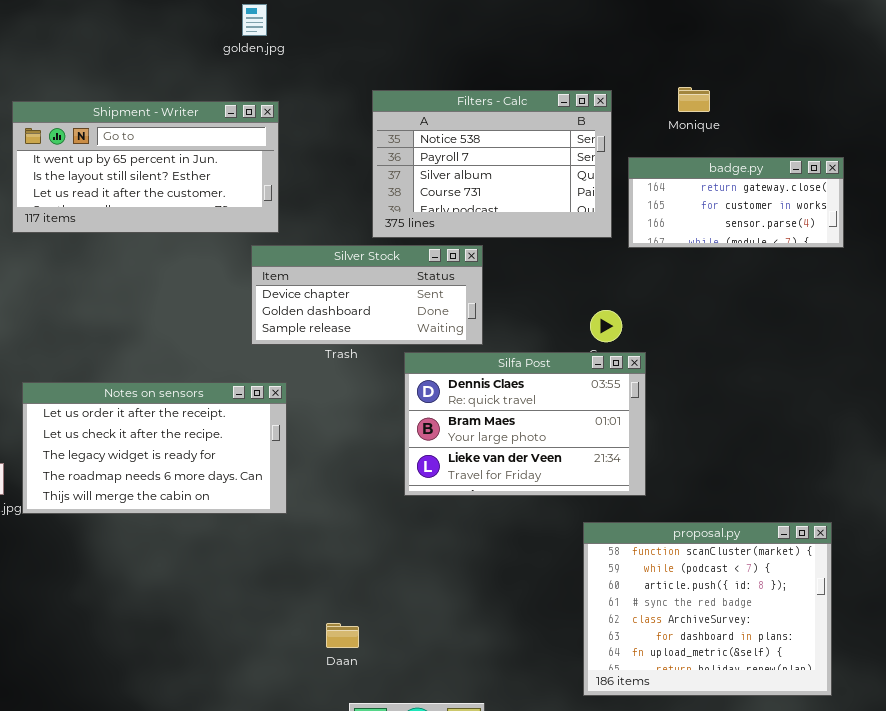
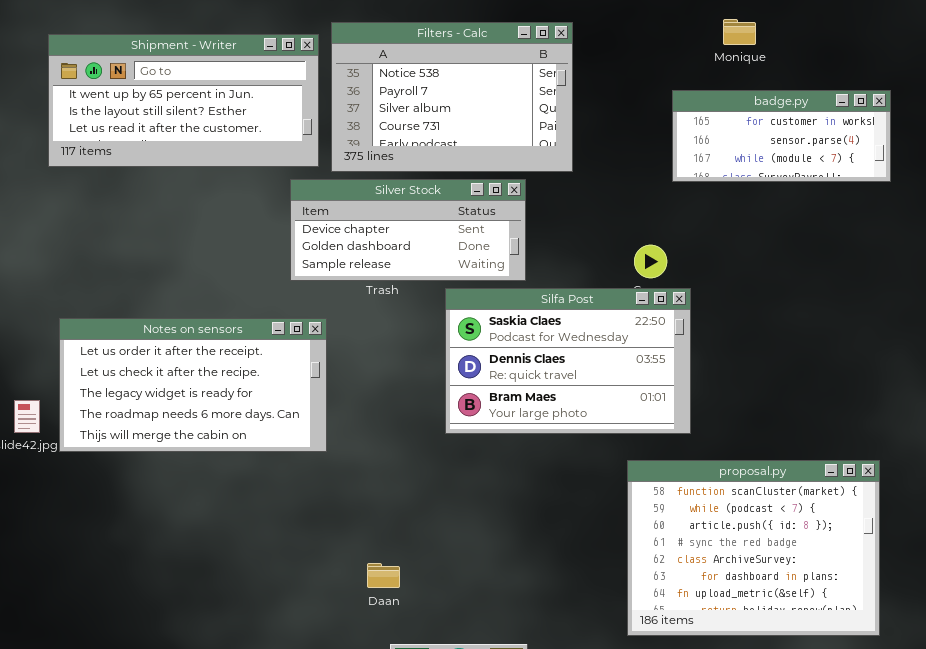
Filters - Calc: [372,90,612,238] -> [331,22,573,172], moved
badge.py: [628,157,844,248] -> [672,90,891,182], scrolled down 1 row
Silfa Post: [404,352,646,496] -> [445,288,691,434], scrolled up 1 row

